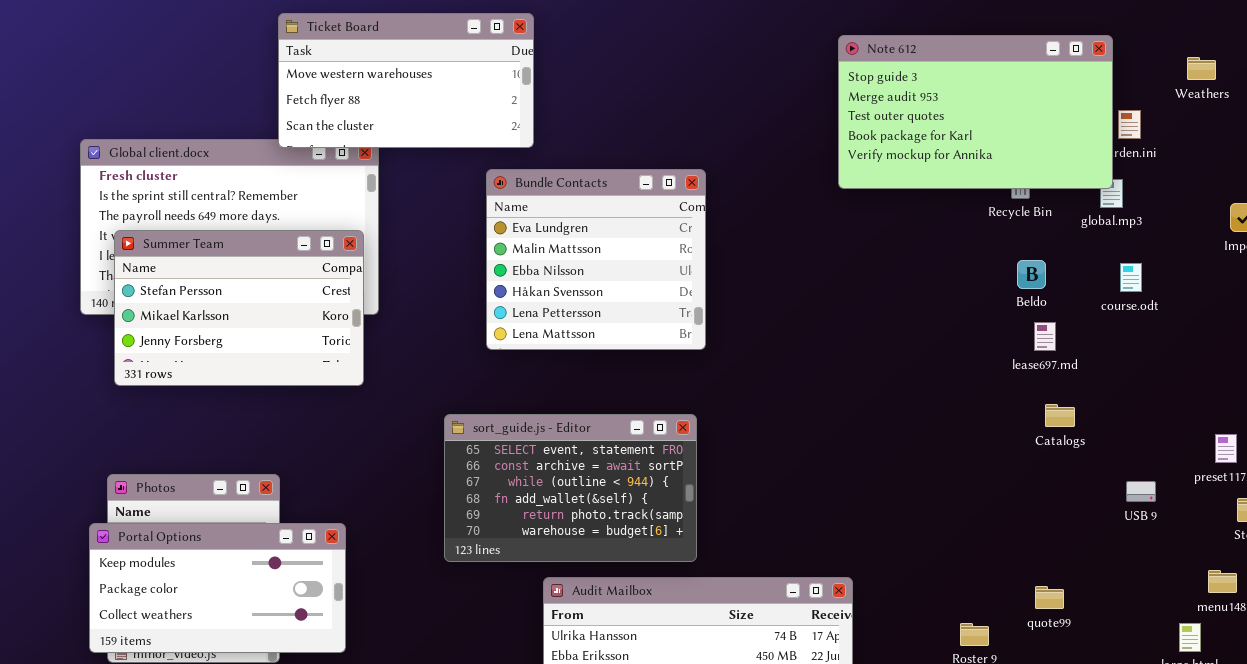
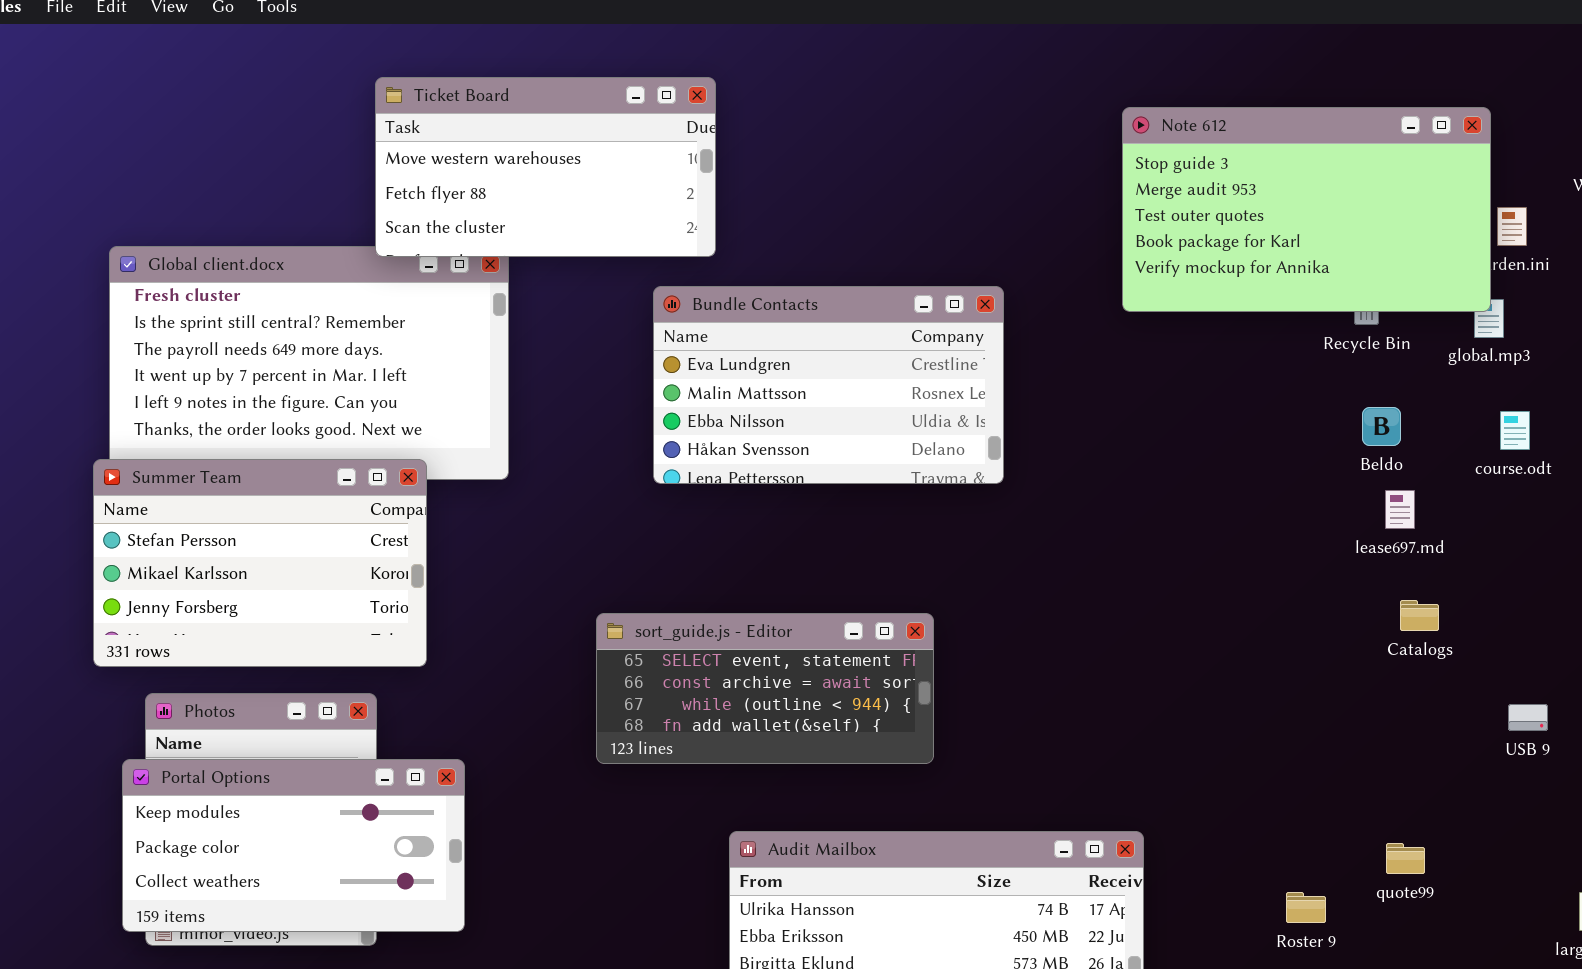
Bundle Contacts: [486,169,706,350] -> [653,286,1004,484], resized
Summer Team: [114,230,364,386] -> [93,459,427,667], moved
sort_guide.js - Editor: [444,414,697,562] -> [596,613,934,764], resized

